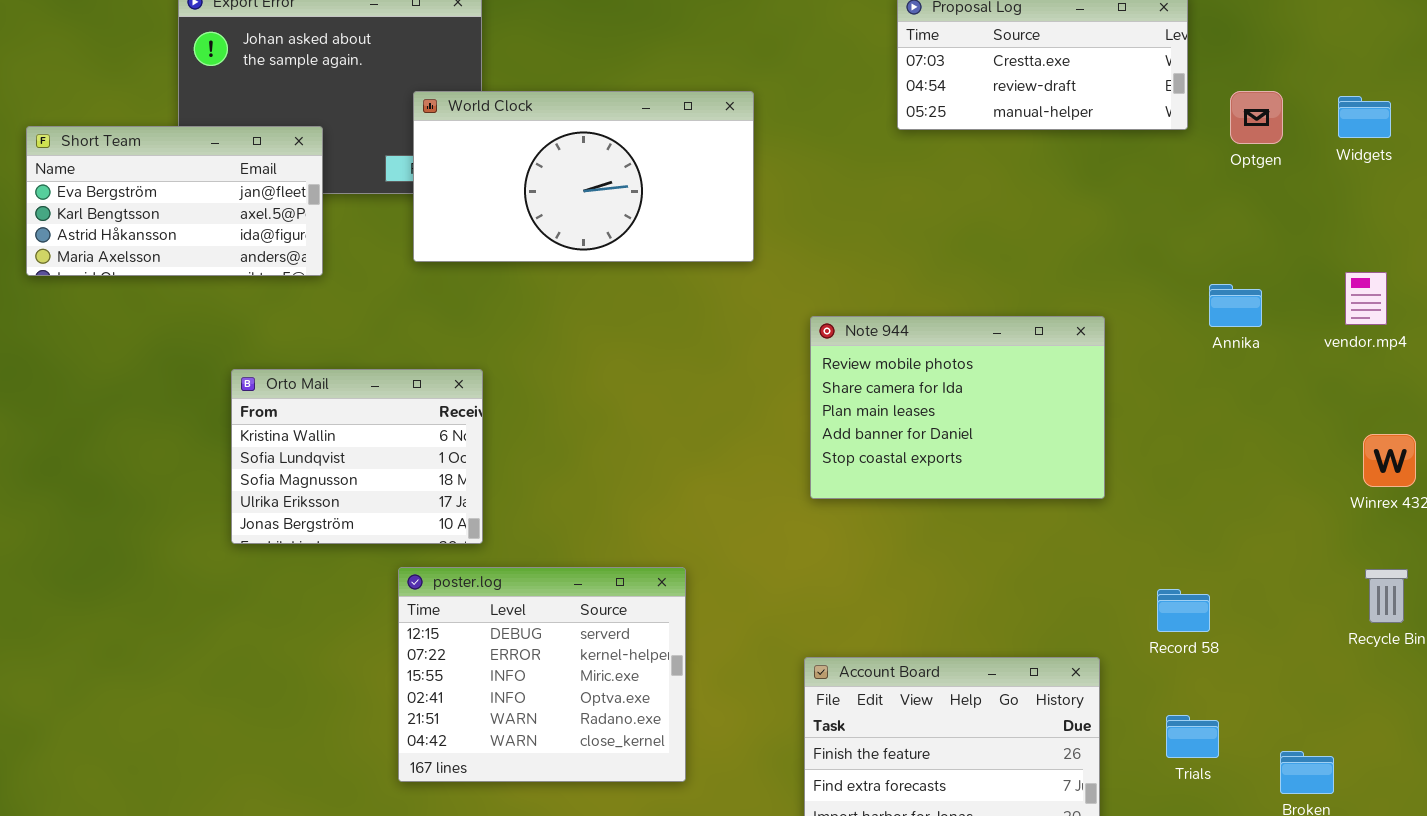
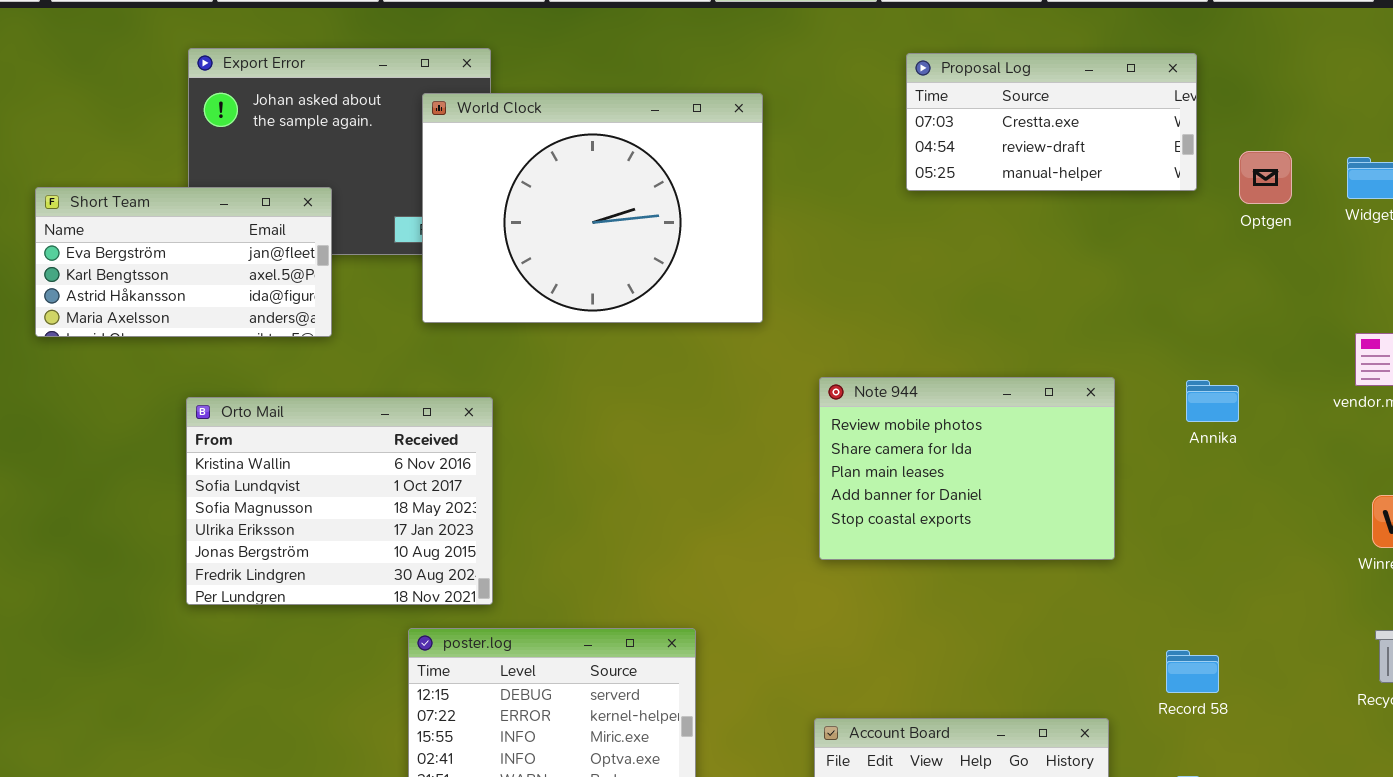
World Clock: [413,91,754,262] -> [422,93,763,323], resized
Annika: [1209,284,1262,327] -> [1186,380,1239,422], moved
Orto Mail: [231,369,483,544] -> [186,397,493,605], resized

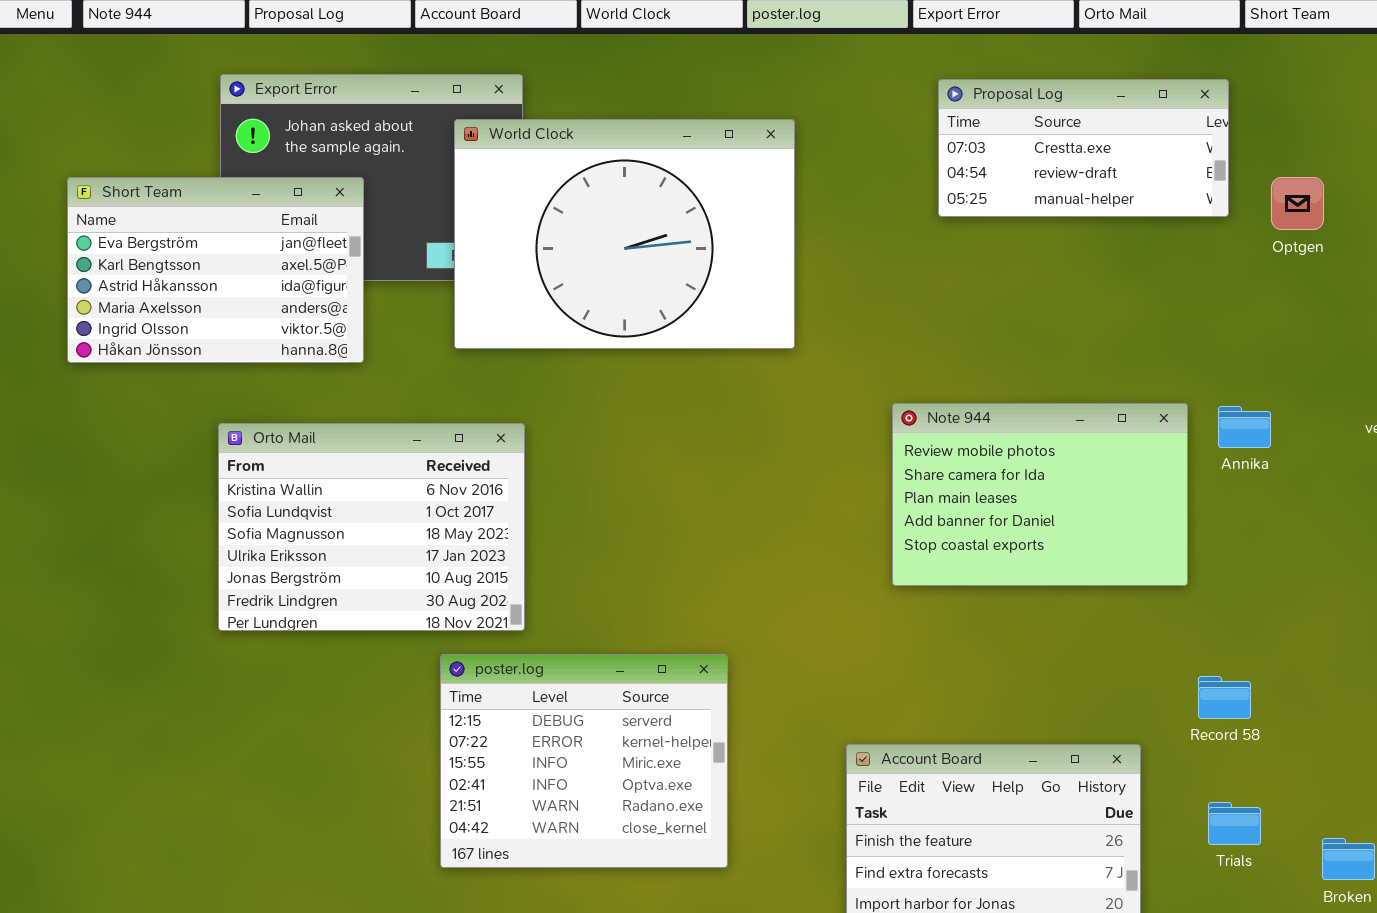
Short Team: [35,187,332,337] -> [67,177,364,363], resized
Note 944: [819,377,1115,560] -> [892,403,1188,586], moved

